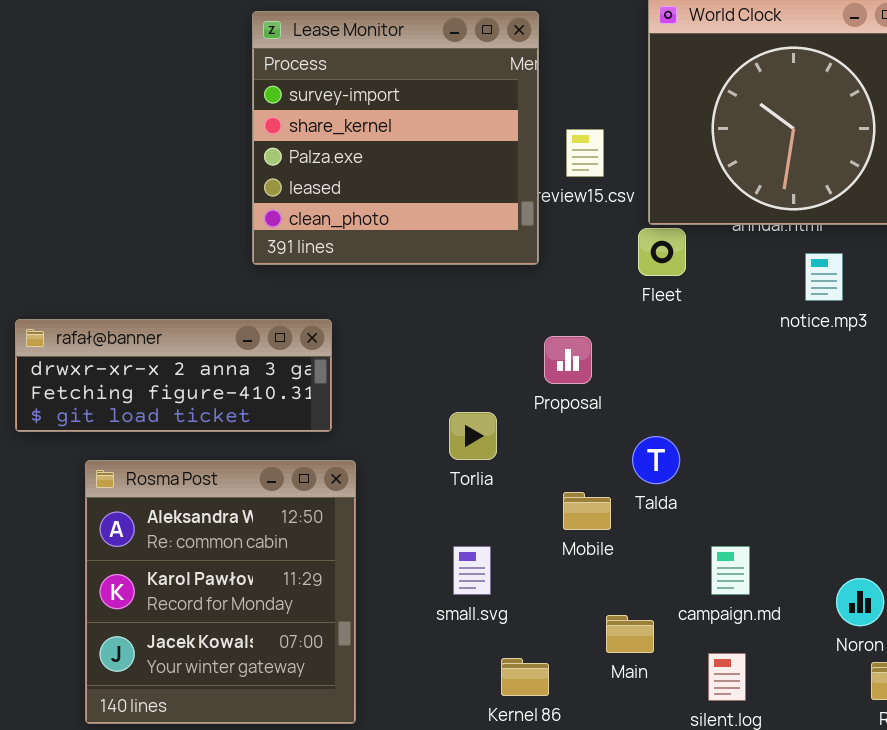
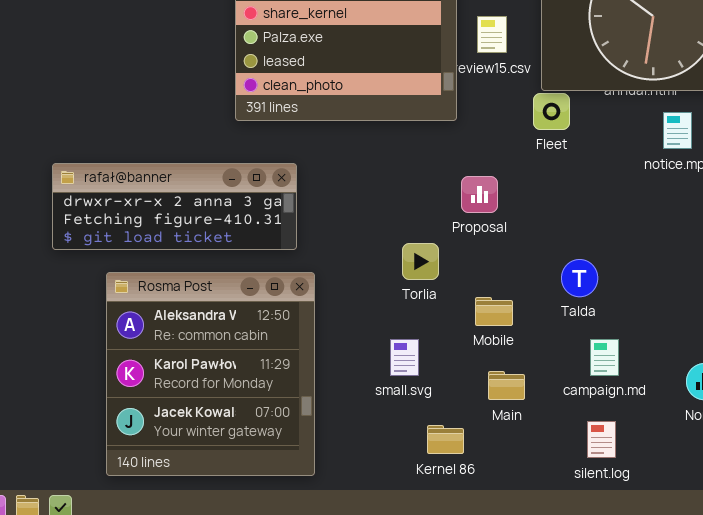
Torlia: [449,412,497,460] -> [402,243,439,280], moved
Talda: [632,436,680,484] -> [561,259,598,297], moved
Main: [606,615,654,653] -> [488,371,525,400], moved

